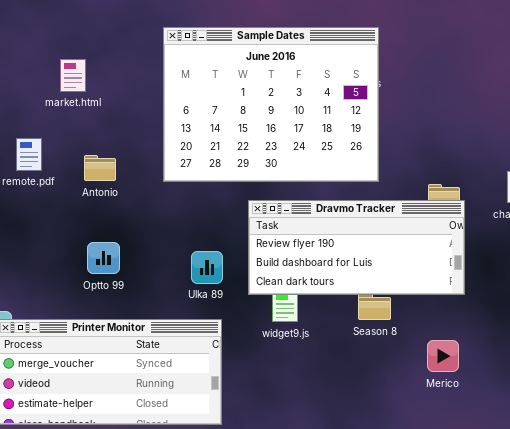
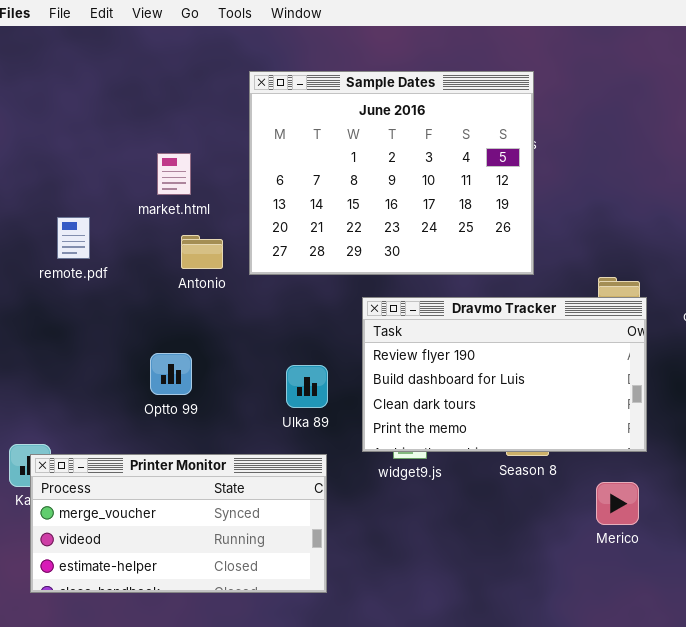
market.html: [60,59,86,92] -> [157,153,191,195], moved
Antonio: [84,155,116,181] -> [181,235,223,269], moved
Dravmo Tracker: [248,200,465,295] -> [362,297,647,452], resized

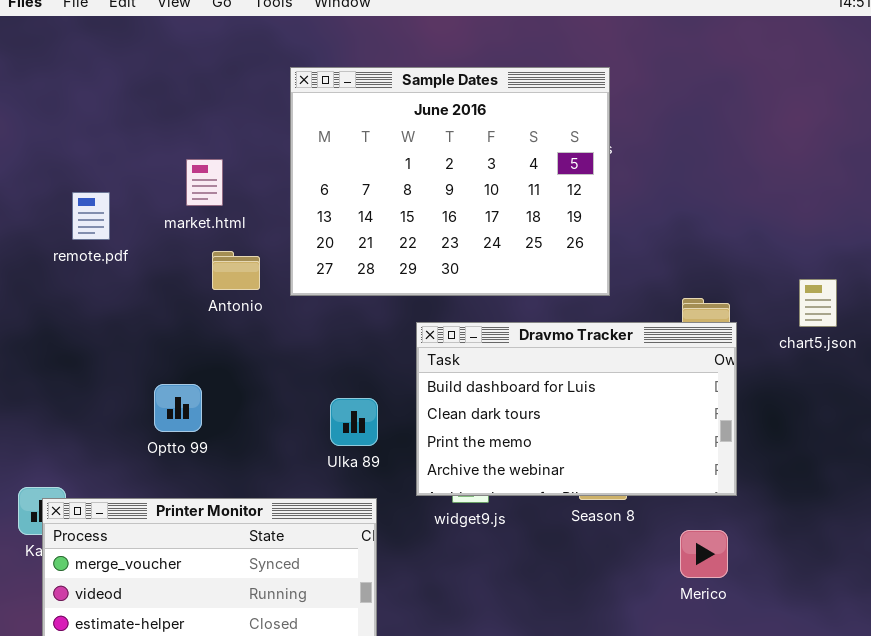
remote.pdf: [57,217,90,259] -> [72,192,110,240], moved
Dravmo Tracker: [362,297,647,452] -> [416,322,737,496], scrolled down 1 row
Optto 99: [150,353,192,395] -> [154,384,202,432], moved

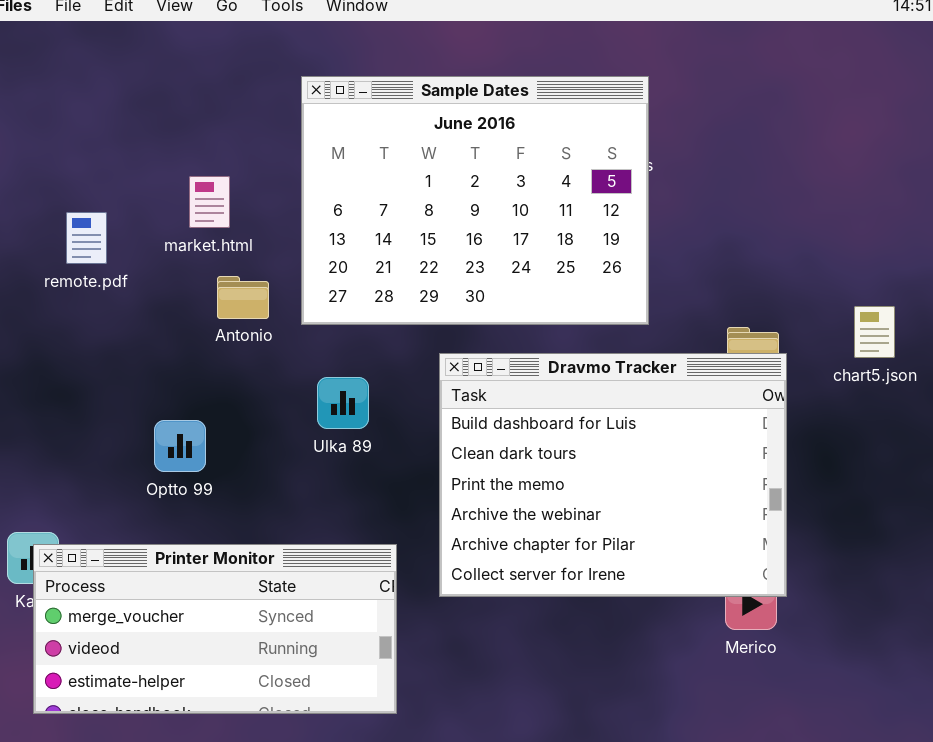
Dravmo Tracker: [416,322,737,496] -> [439,353,787,597], resized
Ulka 89: [330,398,378,446] -> [317,377,369,429], moved

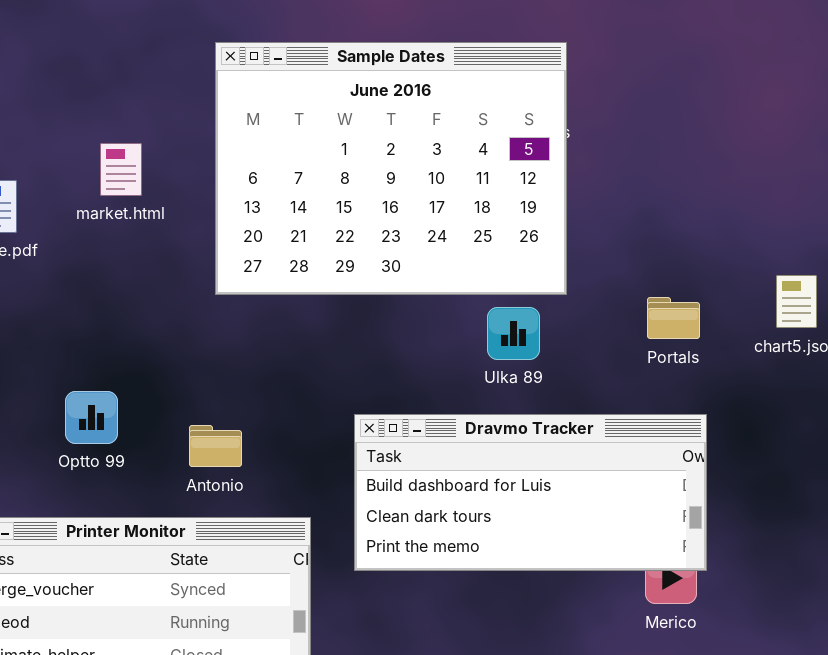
Antonio: [217,276,269,319] -> [189,425,242,467], moved
Dravmo Tracker: [439,353,787,597] -> [354,414,707,571], resized
Ulka 89: [317,377,369,429] -> [487,307,540,360], moved

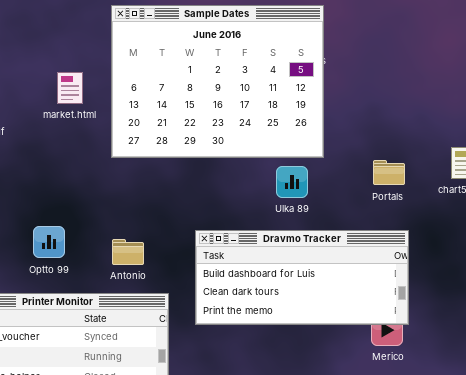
market.html: [100,143,142,196] -> [57,72,83,104], moved
Optto 99: [65,391,118,444] -> [33,226,65,258], moved
Antonio: [189,425,242,467] -> [112,239,144,265], moved

